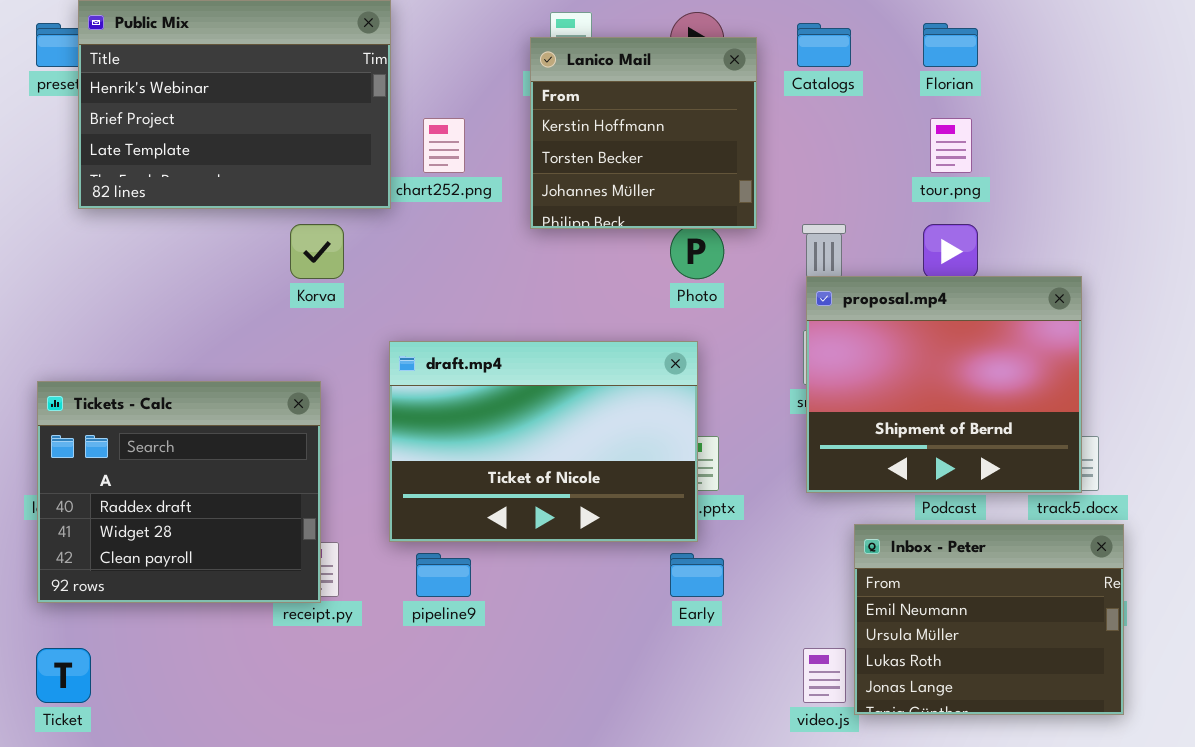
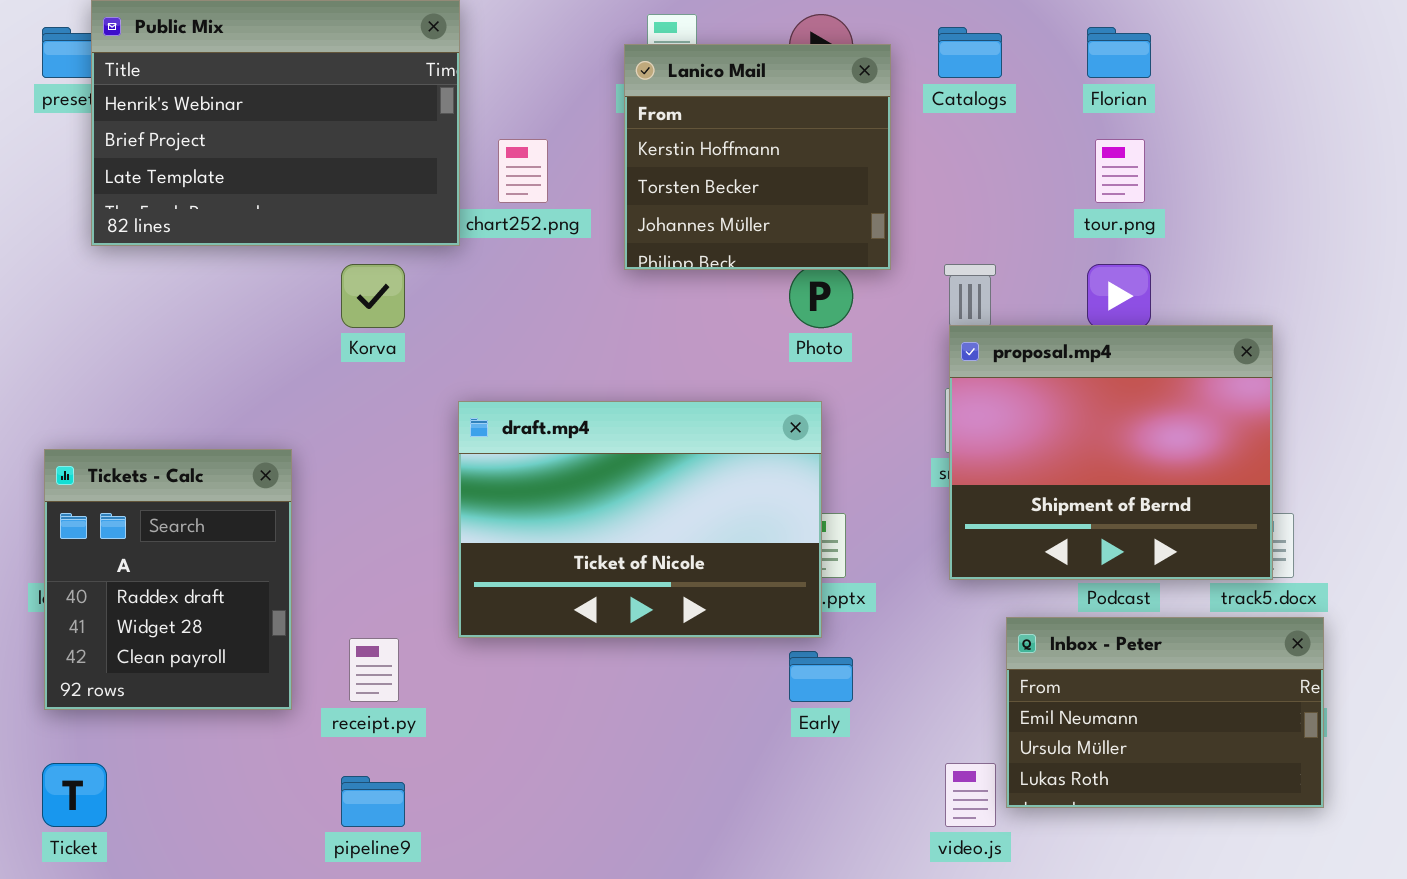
Tickets - Calc: [37,381,321,603] -> [44,449,292,710], resized
Inbox - Peter: [854,524,1124,715] -> [1006,617,1324,808], resized
pipeline9: [416,553,471,597] -> [341,776,405,827], moved

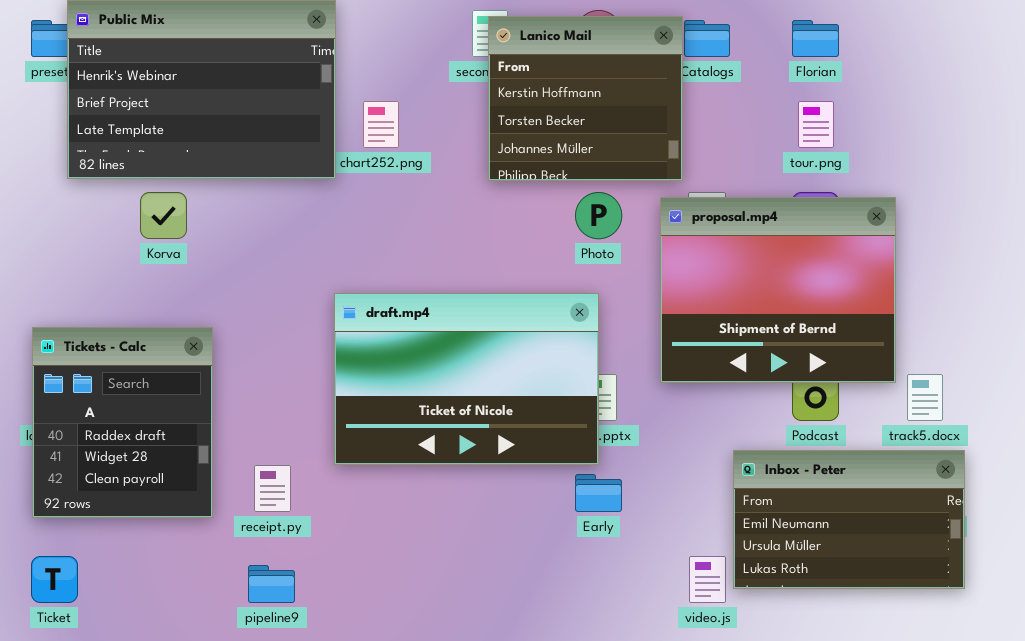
Lanico Mail: [624,44,891,270] -> [488,16,683,181], moved
Korva: [341,264,405,328] -> [140,192,187,239], moved
proposal.mp4: [949,325,1273,580] -> [660,197,896,383], moved

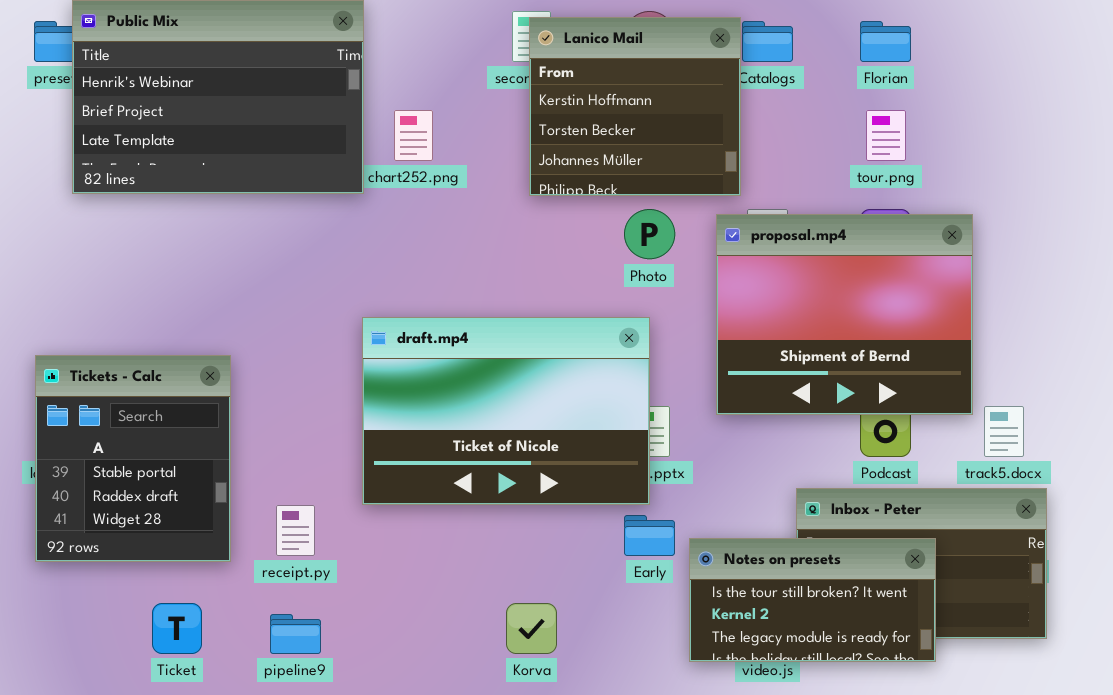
Korva: [140,192,187,239] -> [506,603,557,654], moved
Tickets - Calc: [32,327,213,518] -> [35,355,231,562], scrolled up 1 row
Notes on presets: none -> [689,538,936,662], opened
Ticket: [31,556,78,603] -> [152,603,202,654], moved

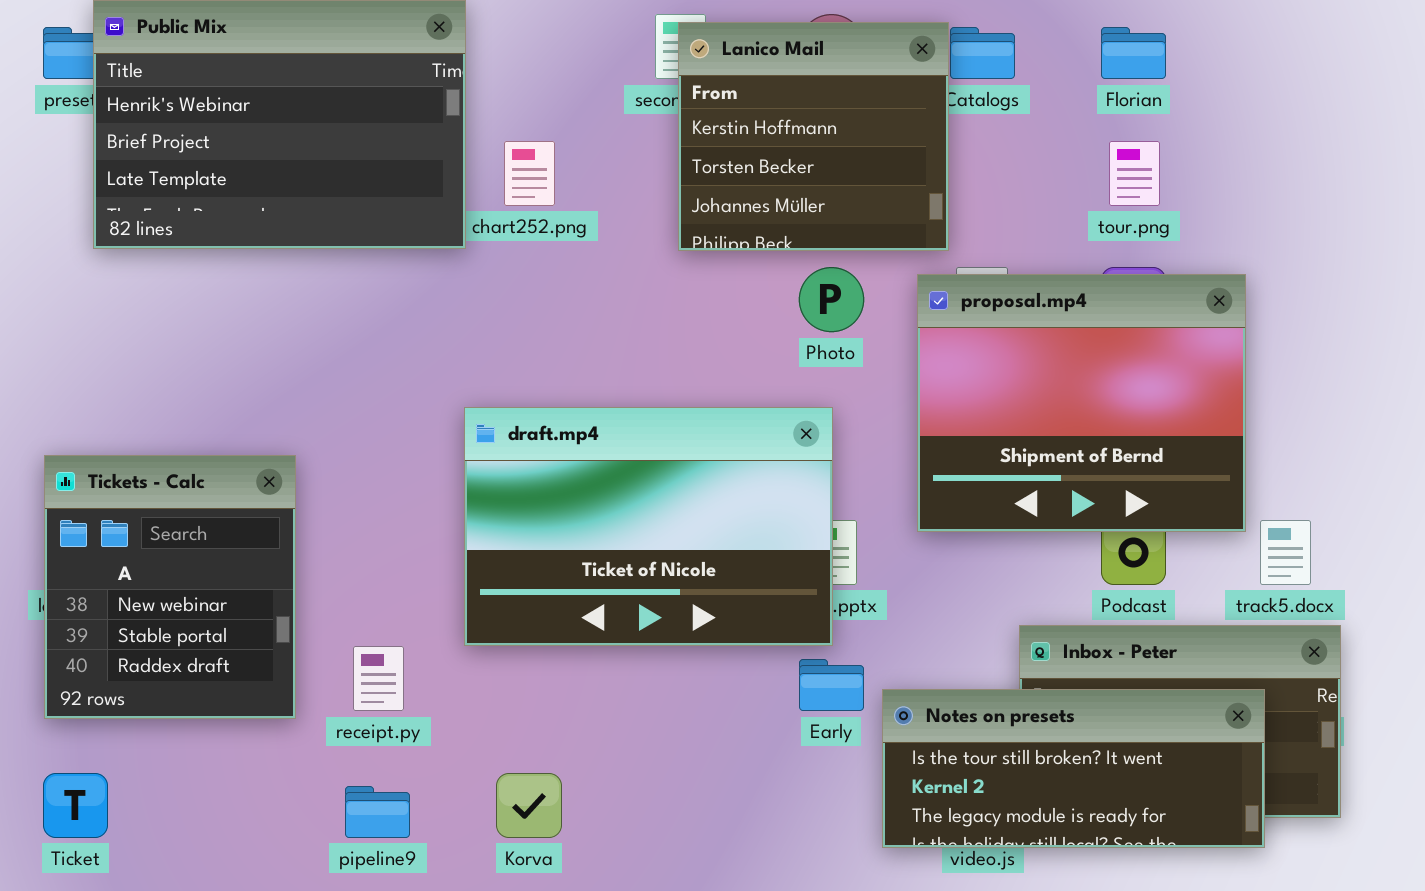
Tickets - Calc: [35,355,231,562] -> [44,455,296,719], scrolled up 1 row
Notes on presets: [689,538,936,662] -> [882,689,1265,848], resized
Ticket: [152,603,202,654] -> [43,773,108,838], moved
Korva: [506,603,557,654] -> [496,773,562,838], moved

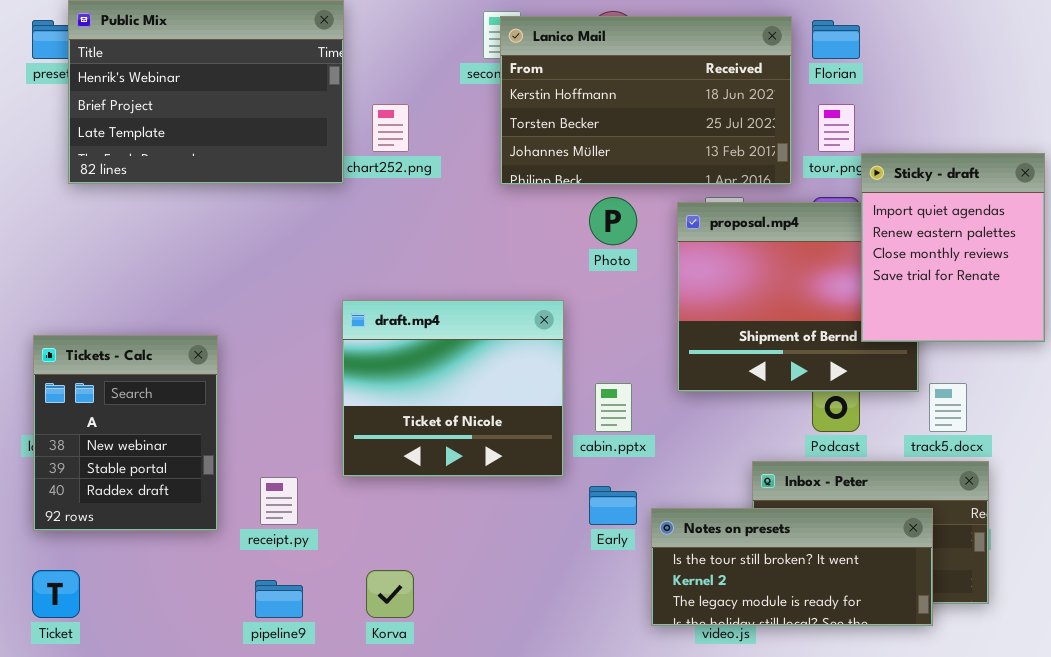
Lanico Mail: [678,22,949,251] -> [500,16,792,185], resized
Sticky - draft: none -> [861,153,1045,342], opened
draft.mp4: [464,407,833,646] -> [342,300,564,477], resized

